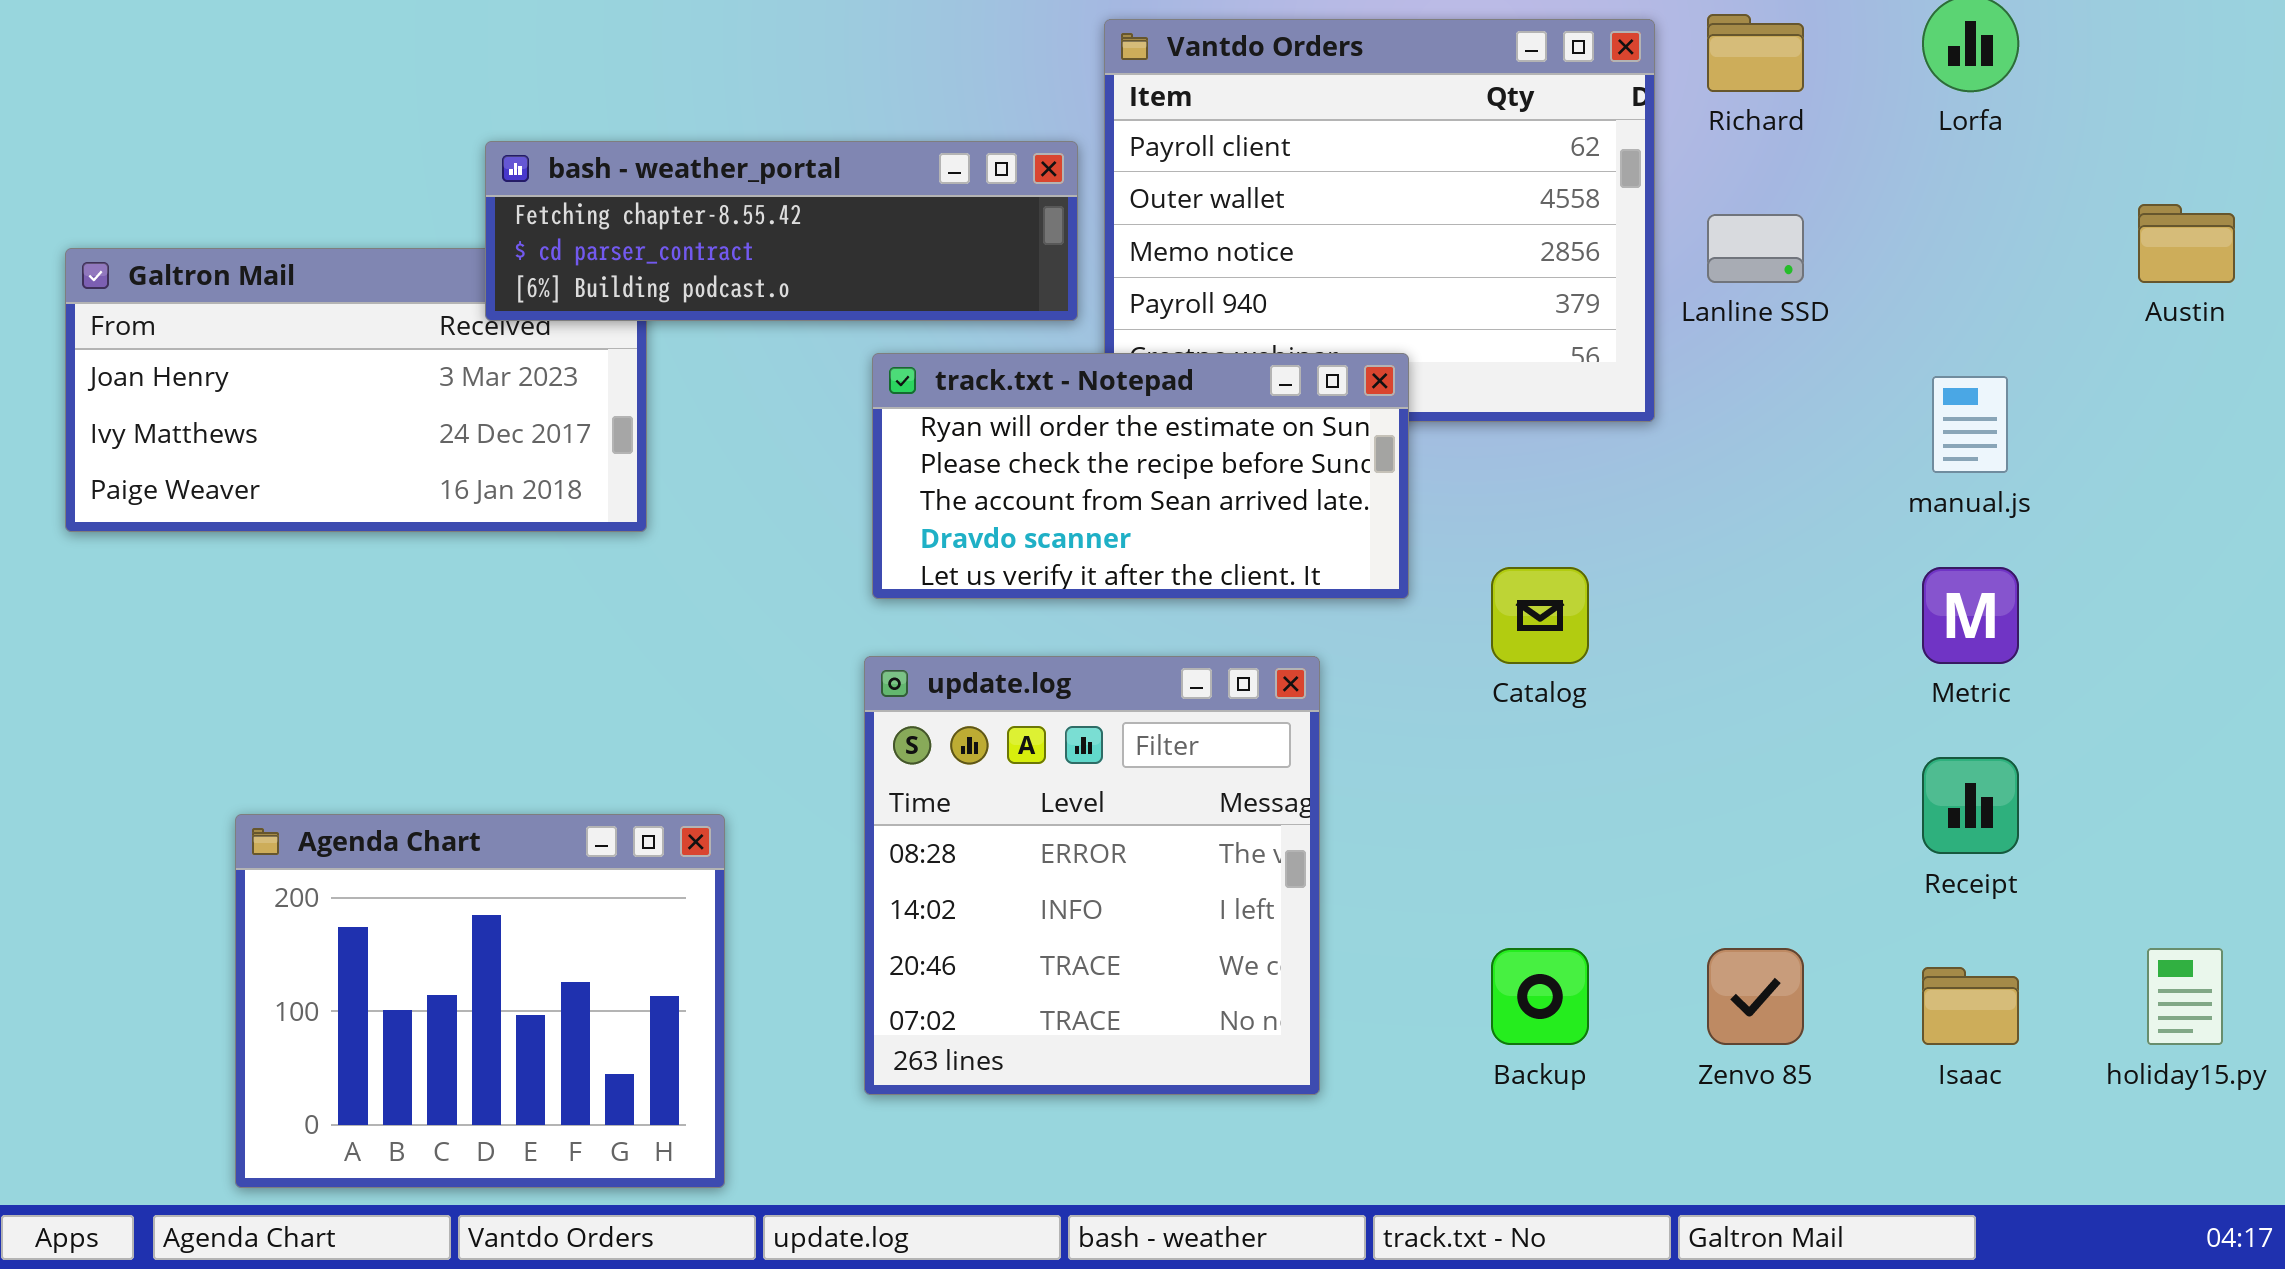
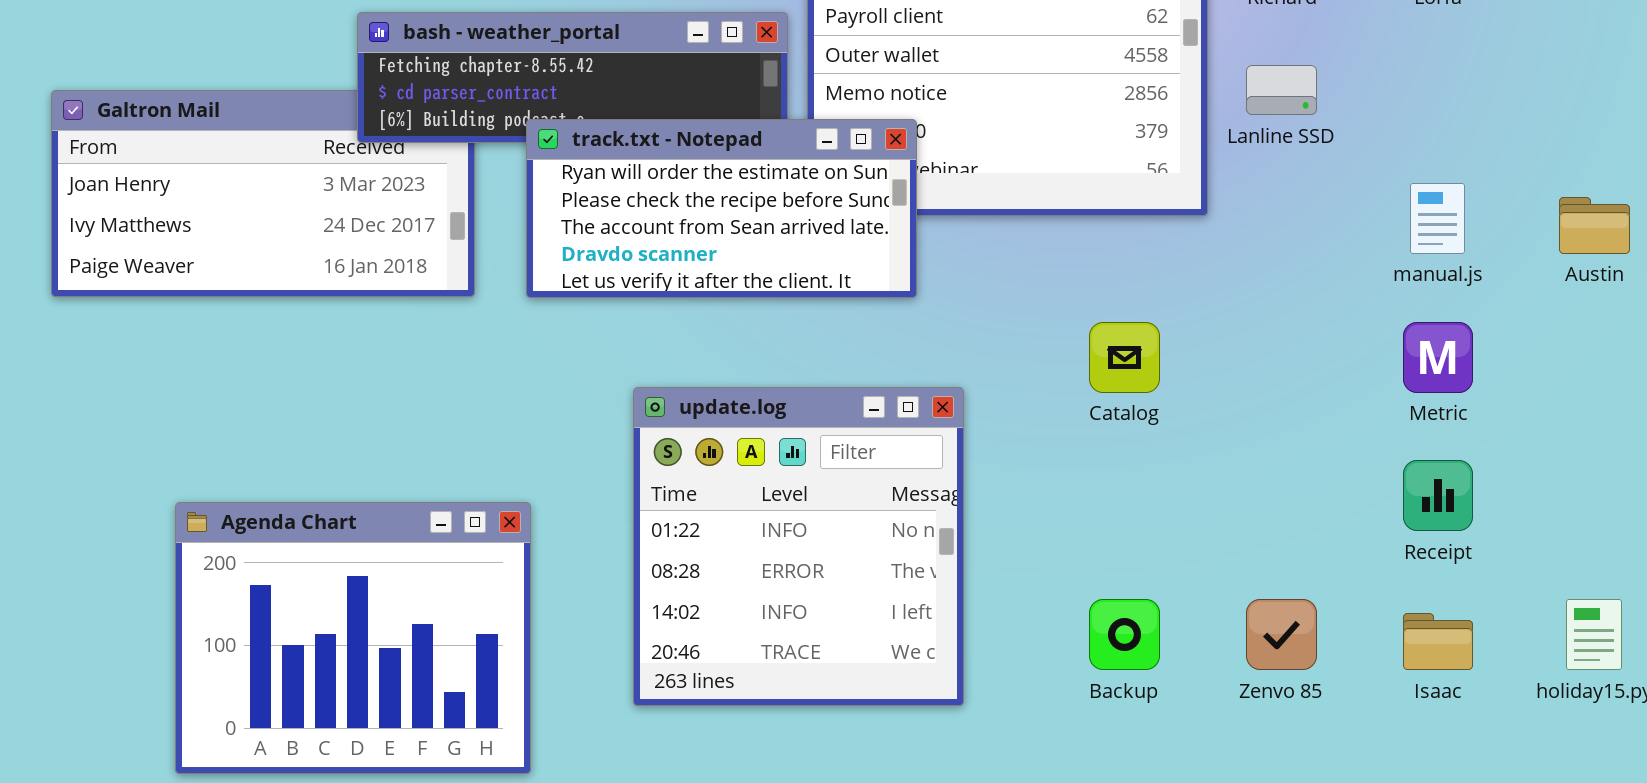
Austin: [2138,204,2235,283] -> [1559,197,1630,254], moved
track.txt - Notepad: [872,353,1409,599] -> [526,119,917,298], moved
update.log: [864,656,1320,1095] -> [633,387,964,706], scrolled up 1 row

